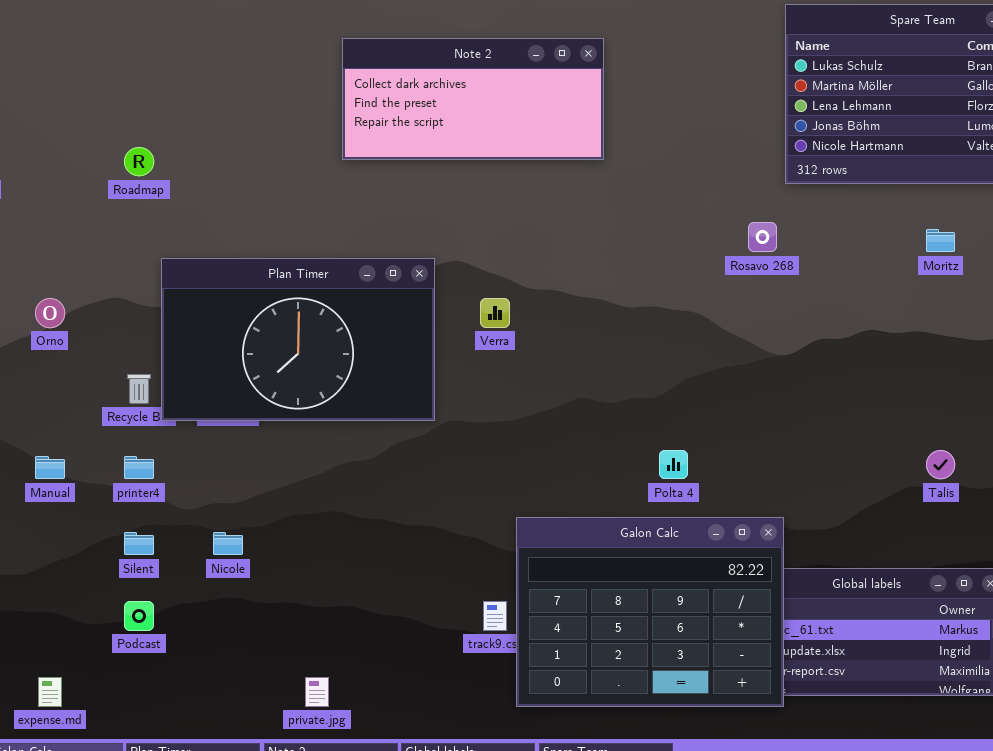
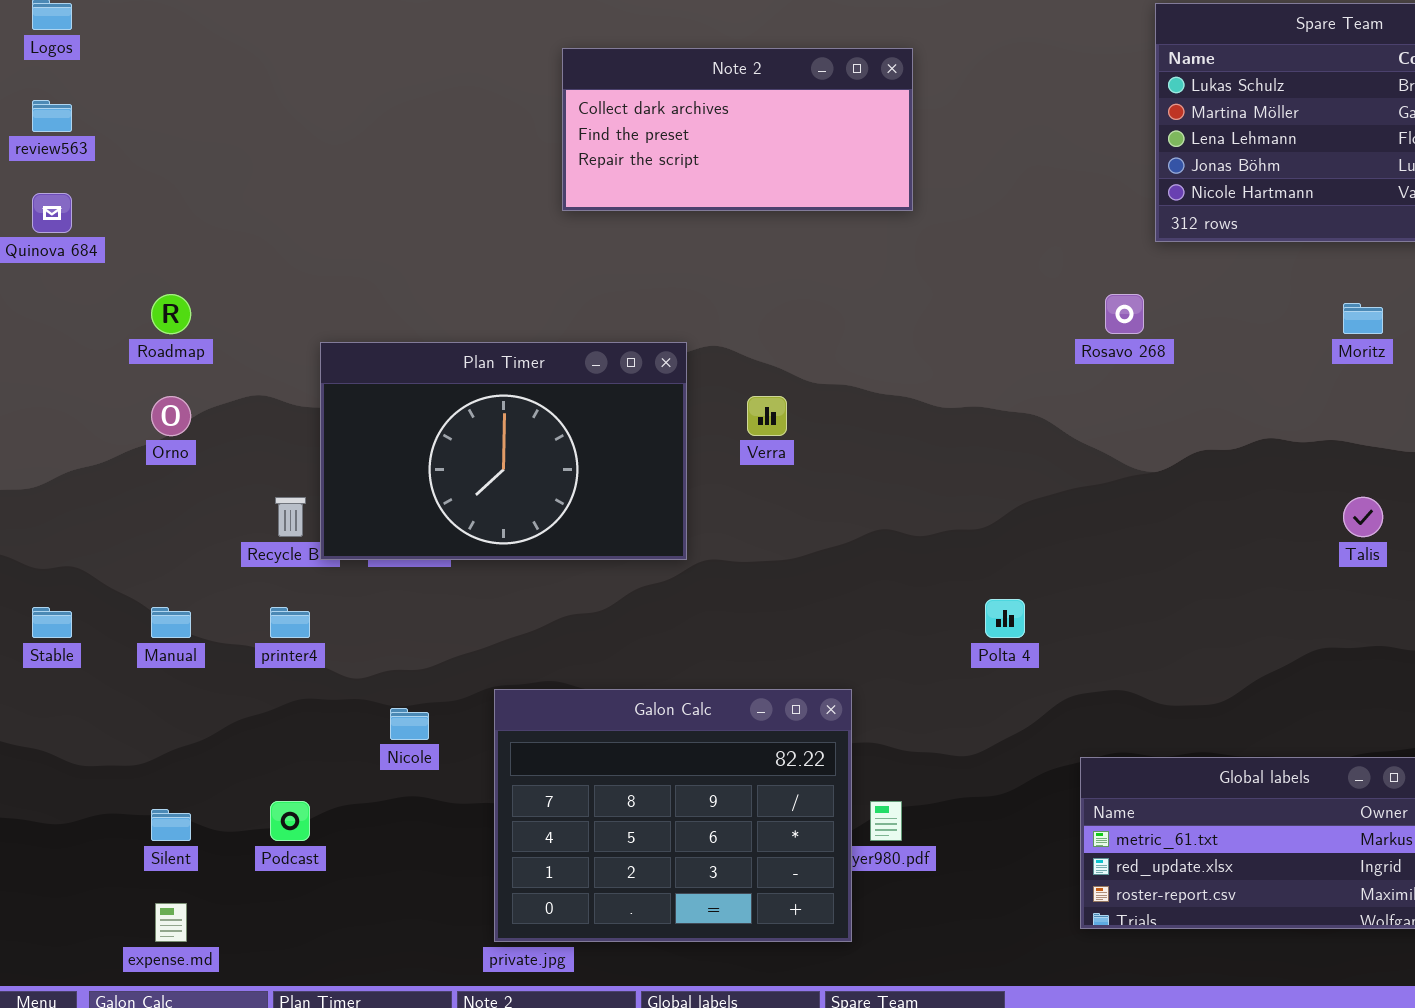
Roadmap: [124,147,154,176] -> [151,294,191,334], moved
Talis: [926,450,955,479] -> [1343,497,1383,537], moved
Galon Calc: [516,517,784,707] -> [494,689,852,942], moved
Silent: [124,532,154,555] -> [151,809,191,841], moved

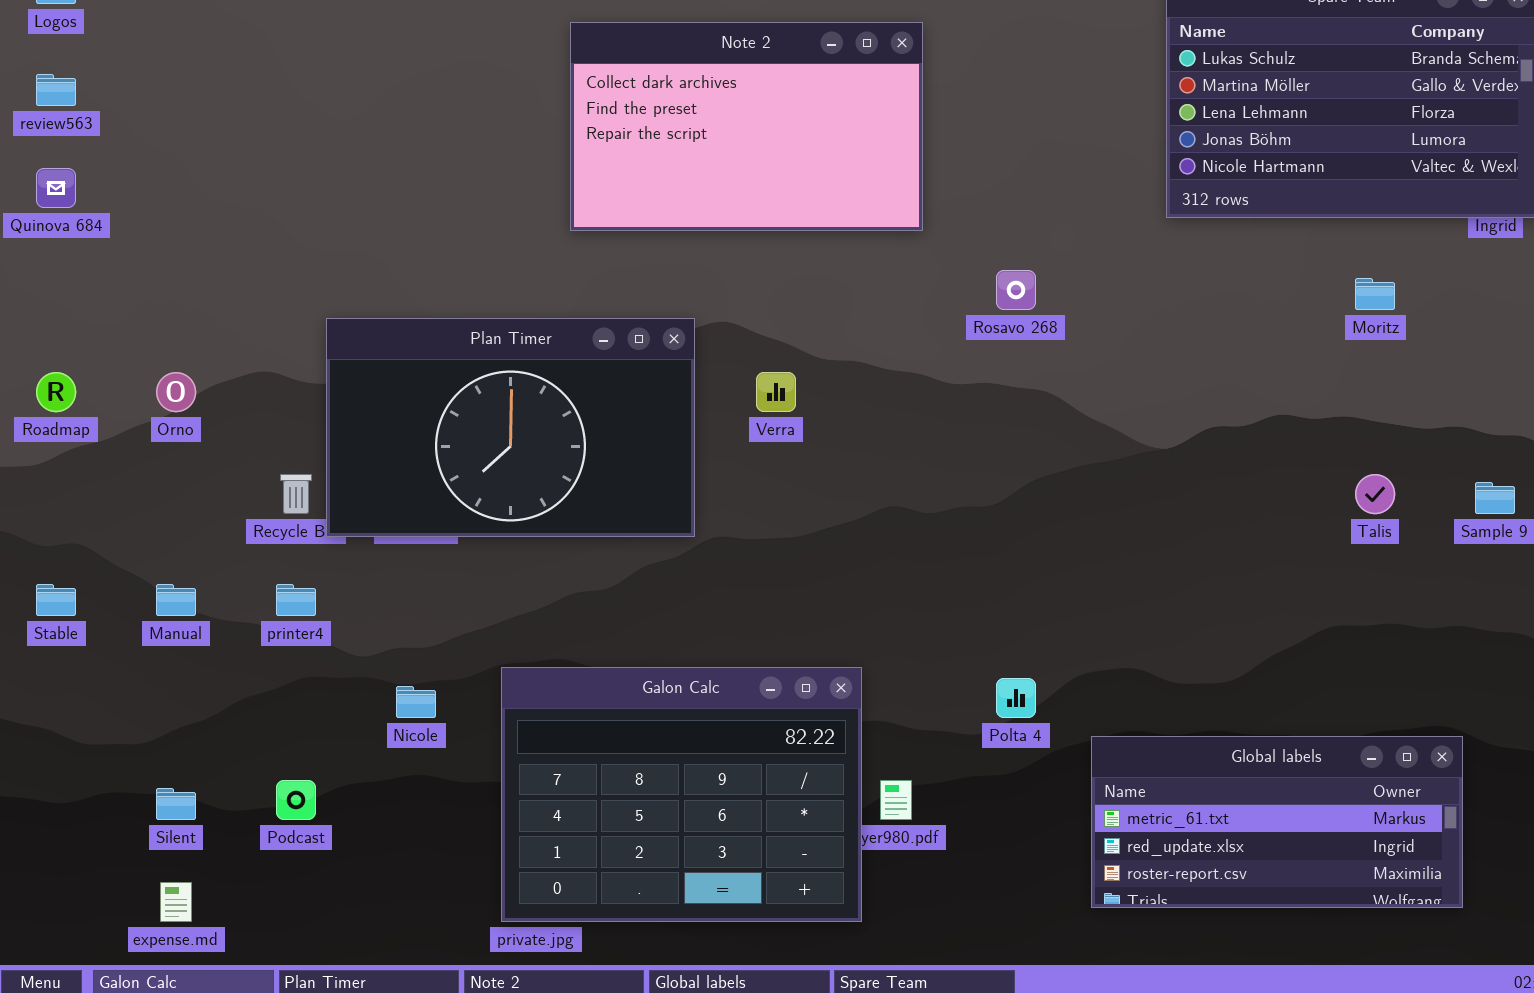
Note 2: [562,48,913,211] -> [570,22,923,231], resized
Roadmap: [151,294,191,334] -> [36,372,76,412], moved
Rosavo 268: [1105,294,1144,334] -> [996,270,1036,310], moved
Polta 4: [985,599,1025,638] -> [996,678,1036,718], moved

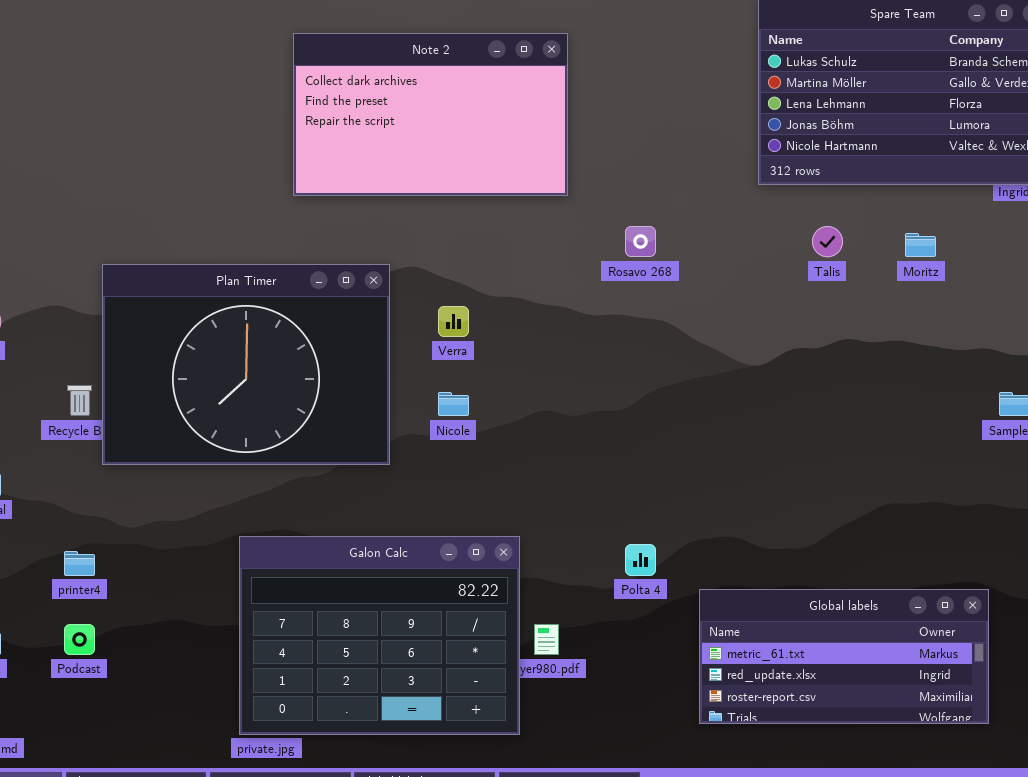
Plan Timer: [326,318,695,537] -> [102,264,390,465], resized
Talis: [1355,474,1395,514] -> [812,226,843,257], moved
printer4: [276,584,316,616] -> [64,551,95,576], moved
Nicole: [396,686,436,718] -> [438,392,469,416], moved

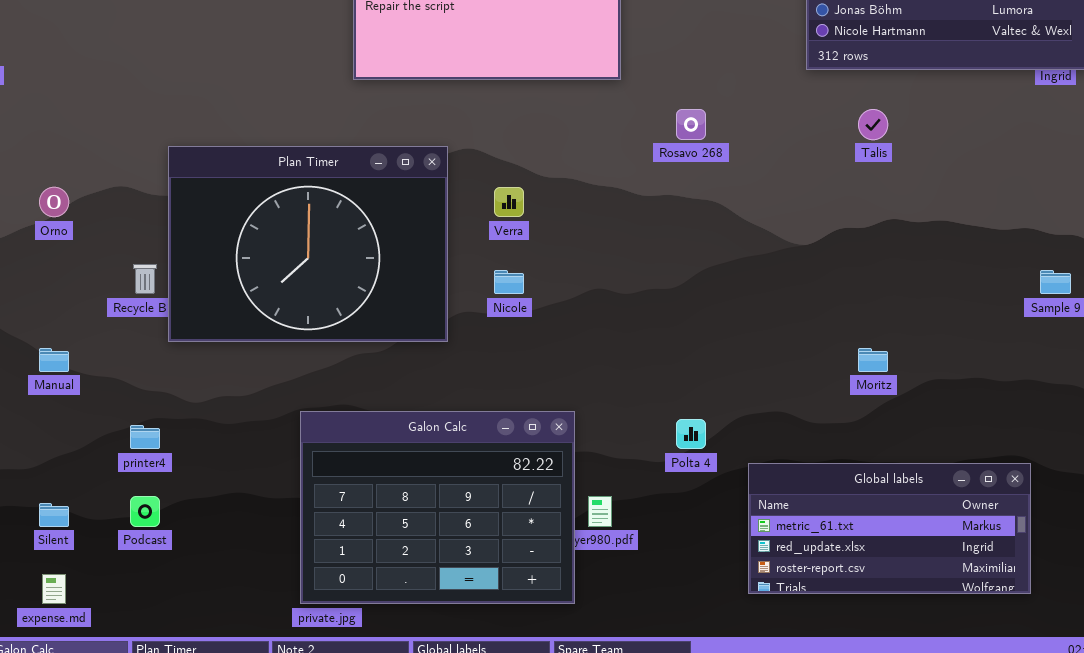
Moritz: [905,233,936,257] -> [858,348,888,372], moved

